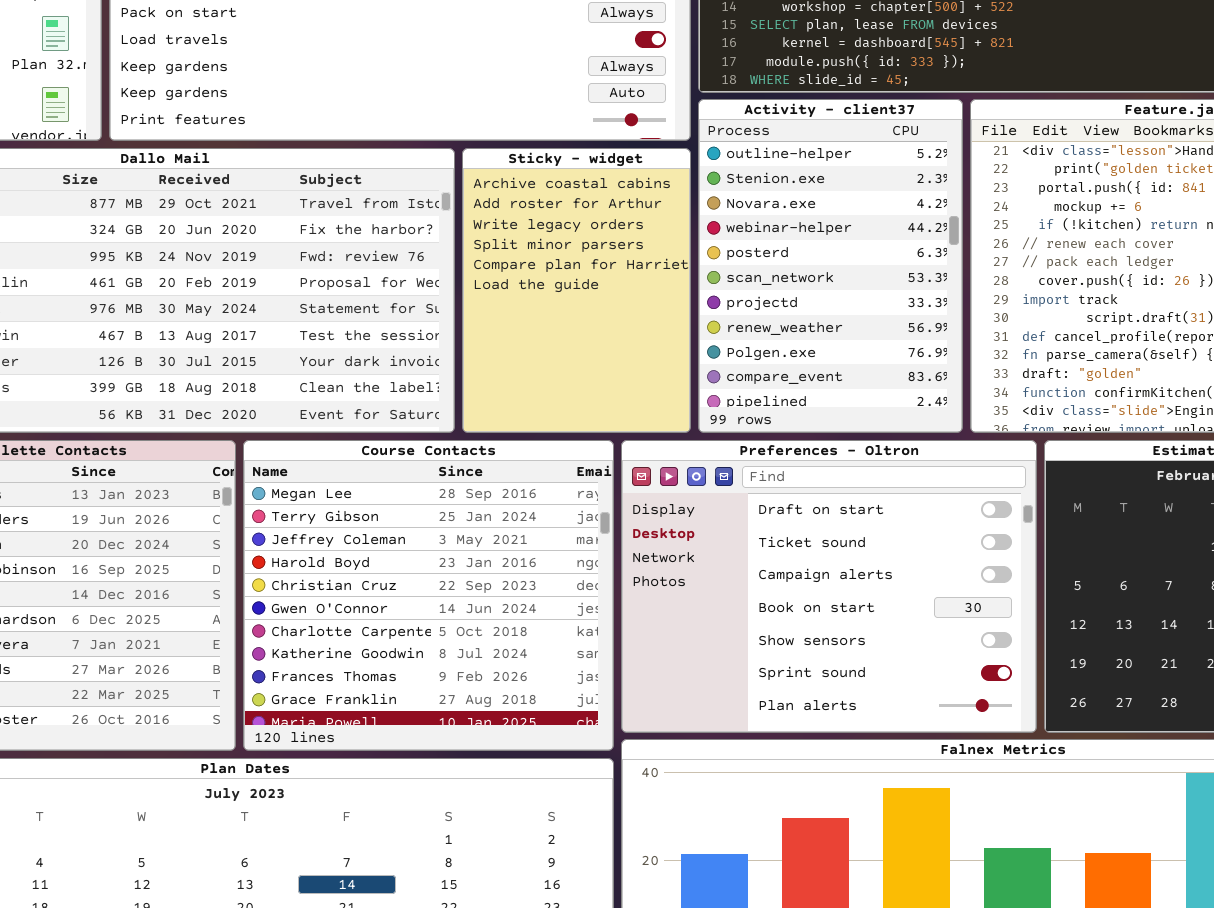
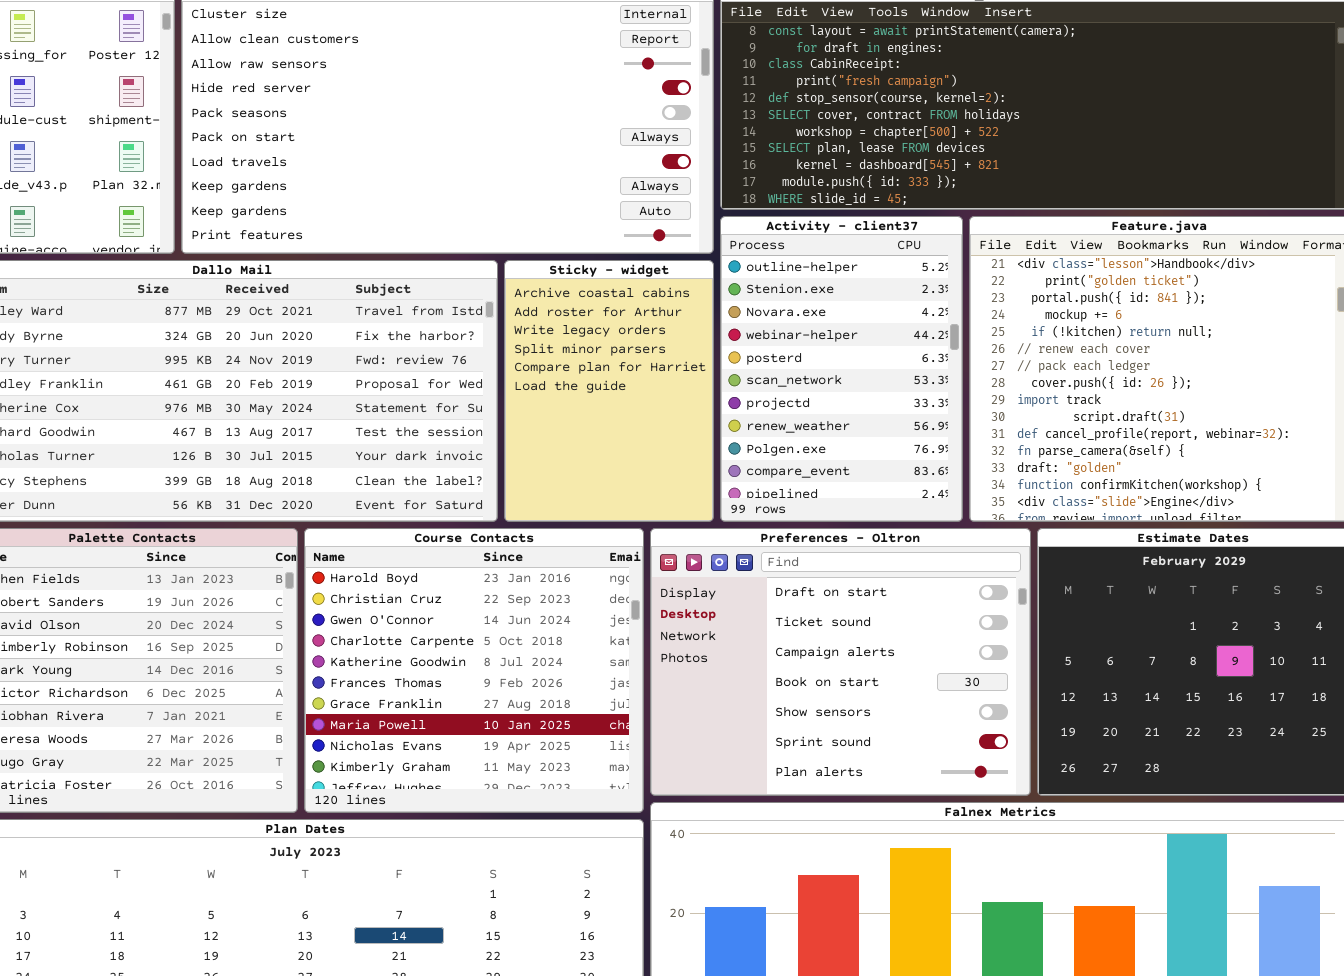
Course Contacts: [243,440,614,751] -> [304,528,644,813], scrolled down 3 rows

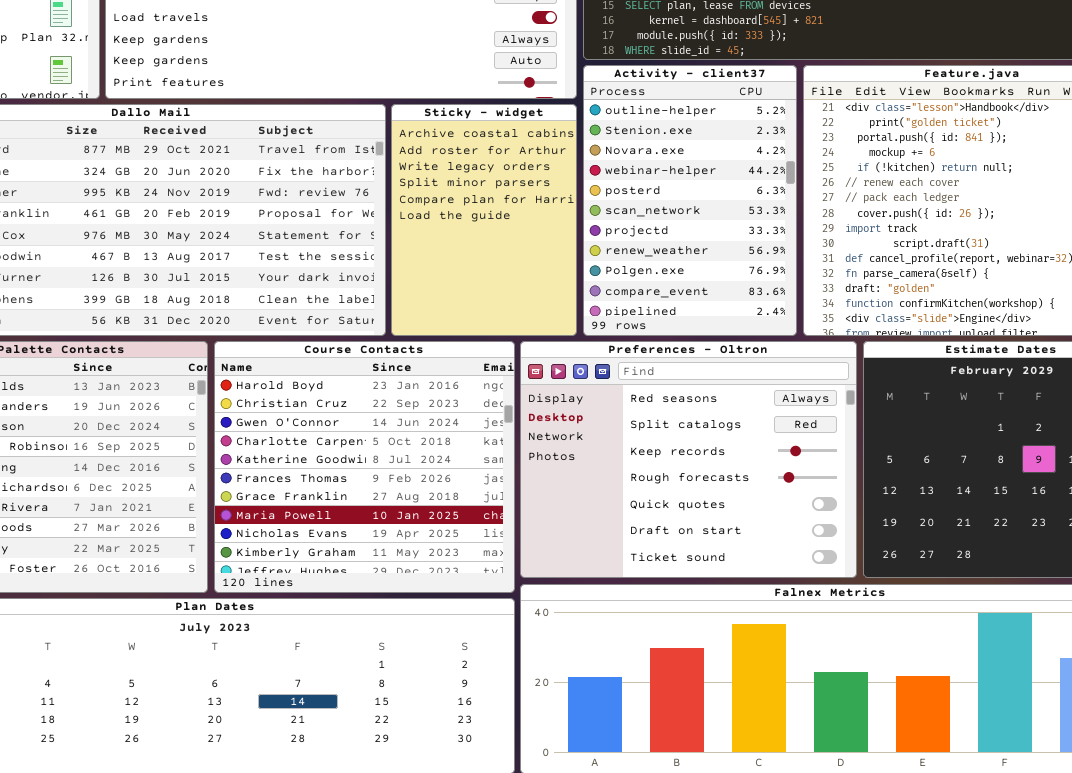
Preferences - Oltron: [650,528,1031,796] -> [520,341,857,578], scrolled up 5 rows

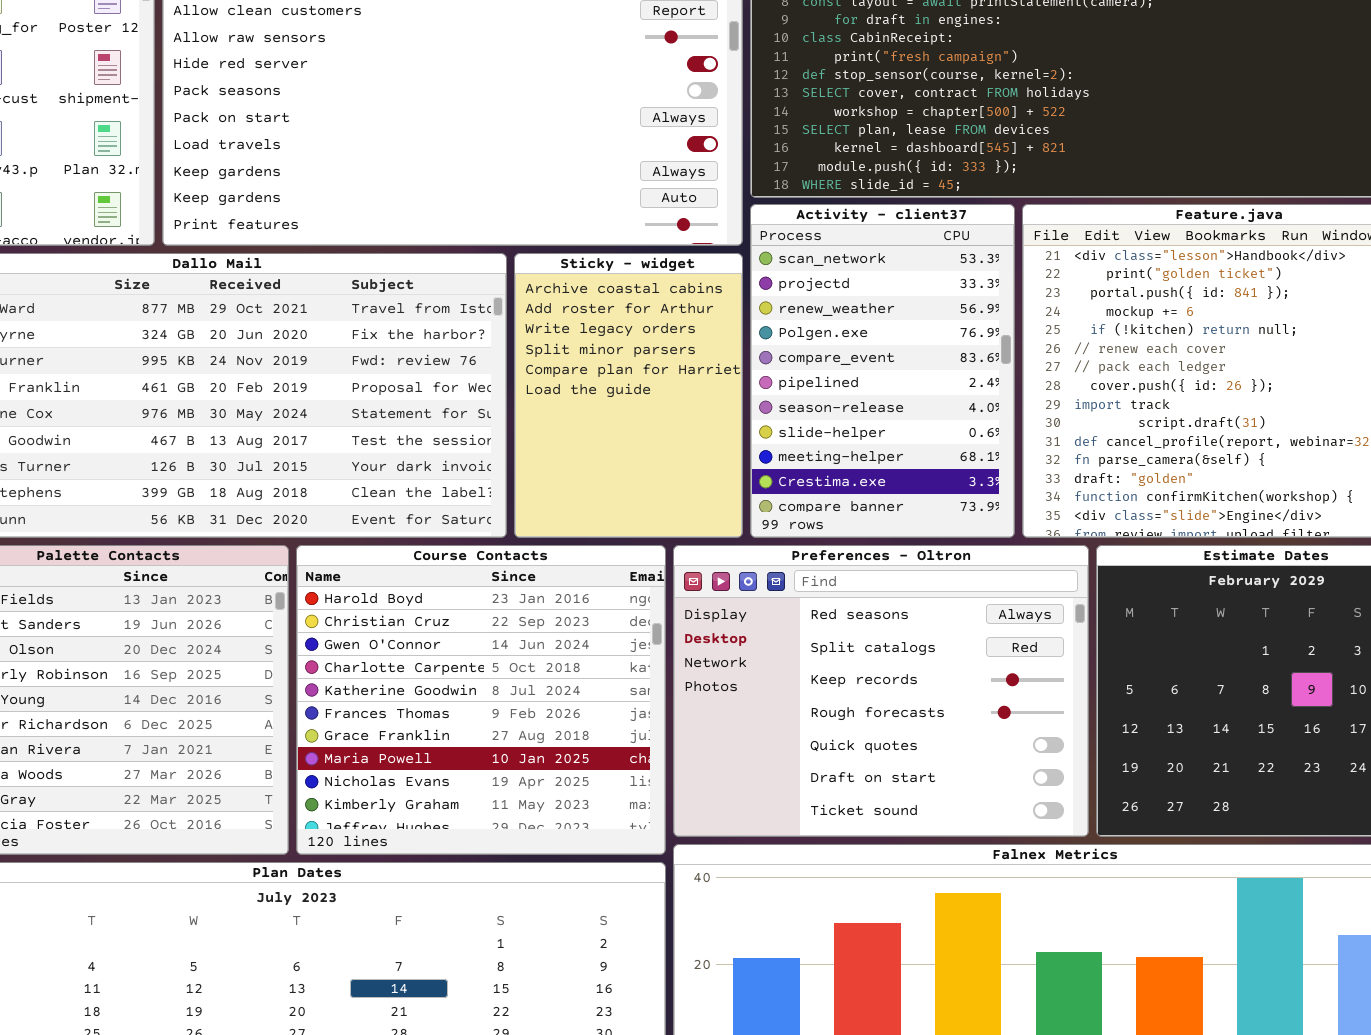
Activity - client37: [583,65,797,336] -> [750,204,1015,538], scrolled down 5 rows

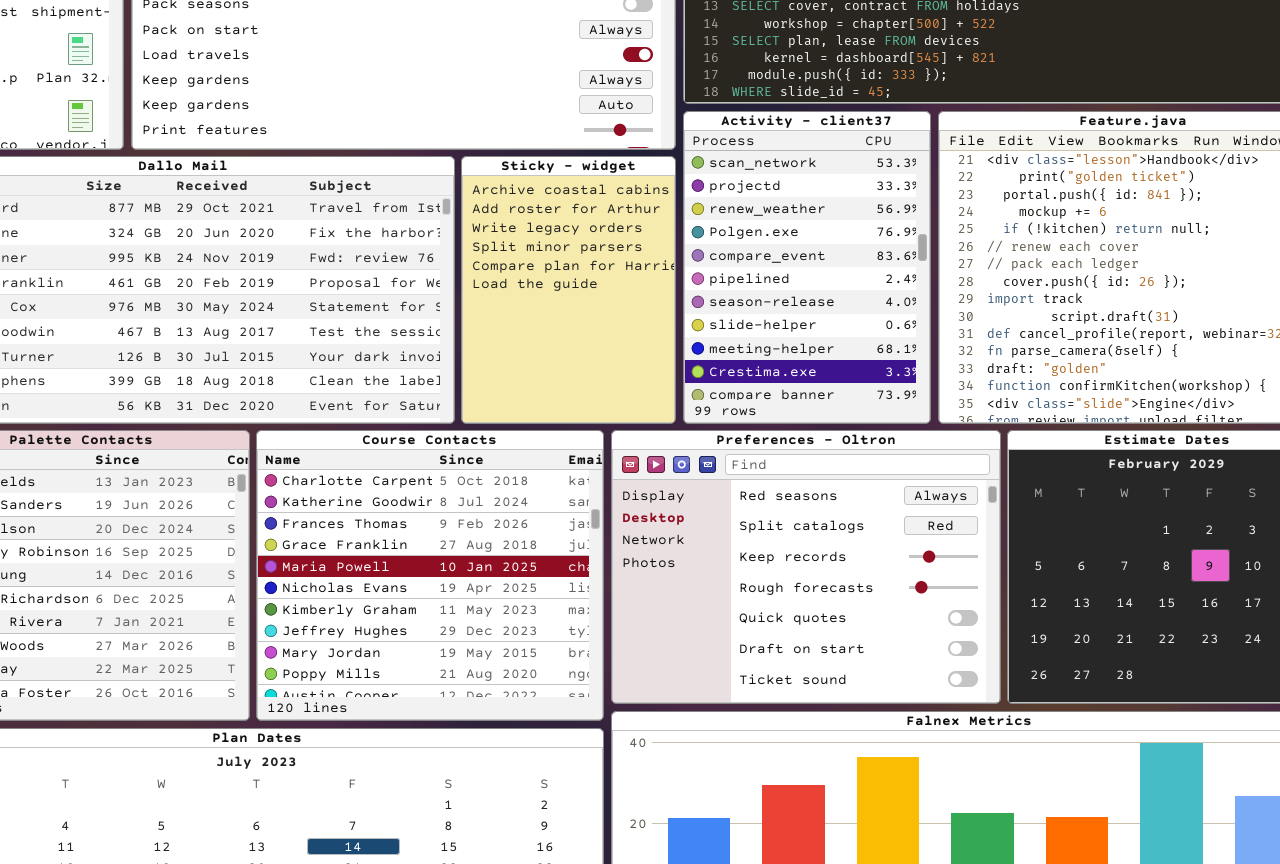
Course Contacts: [296,545,666,855] -> [256,430,604,721], scrolled down 3 rows

